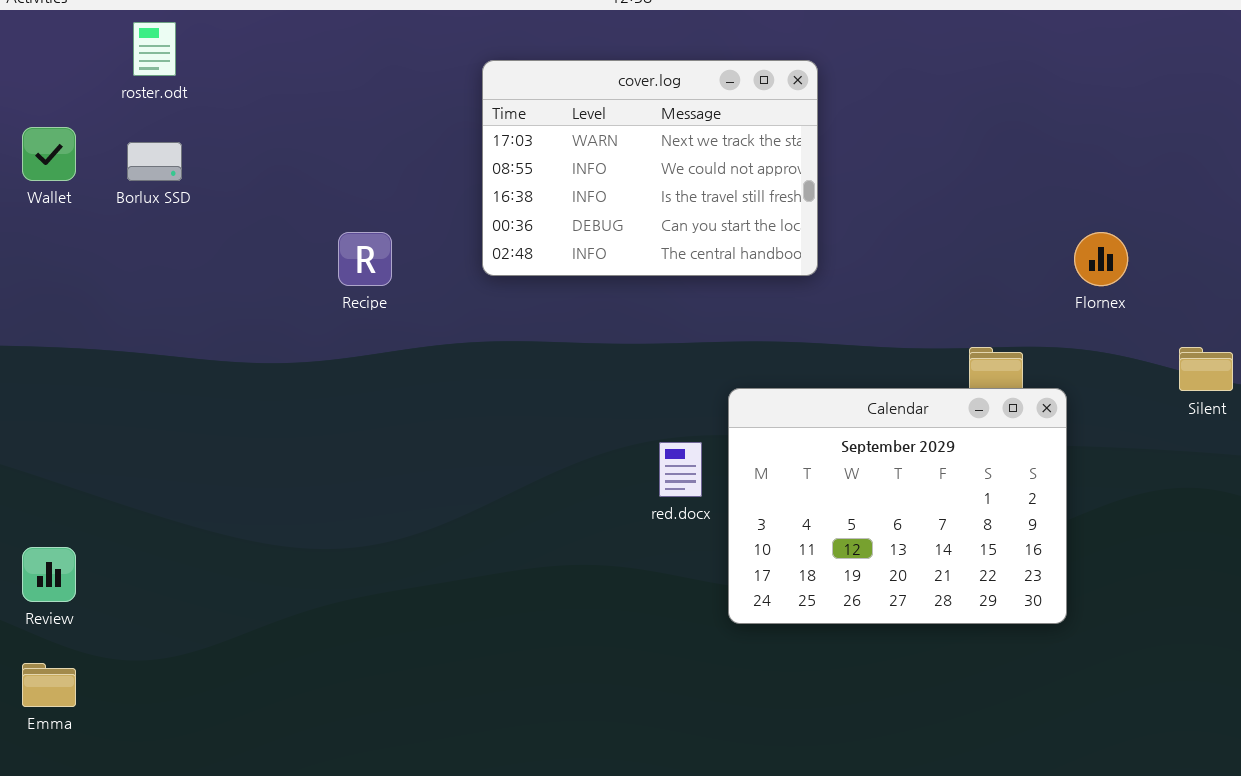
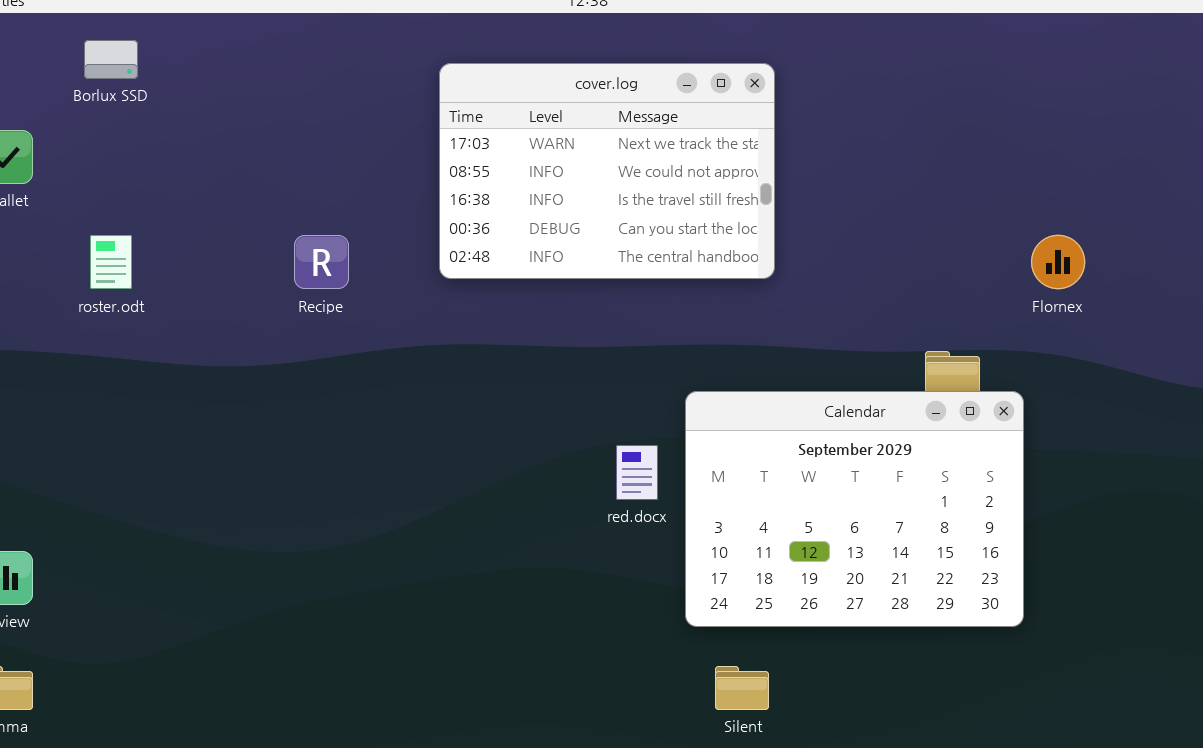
roster.odt: [133,22,176,76] -> [90,235,132,289], moved
Borlux SSD: [127,142,182,181] -> [84,40,138,79], moved
Silent: [1179,347,1233,391] -> [715,666,769,710], moved

